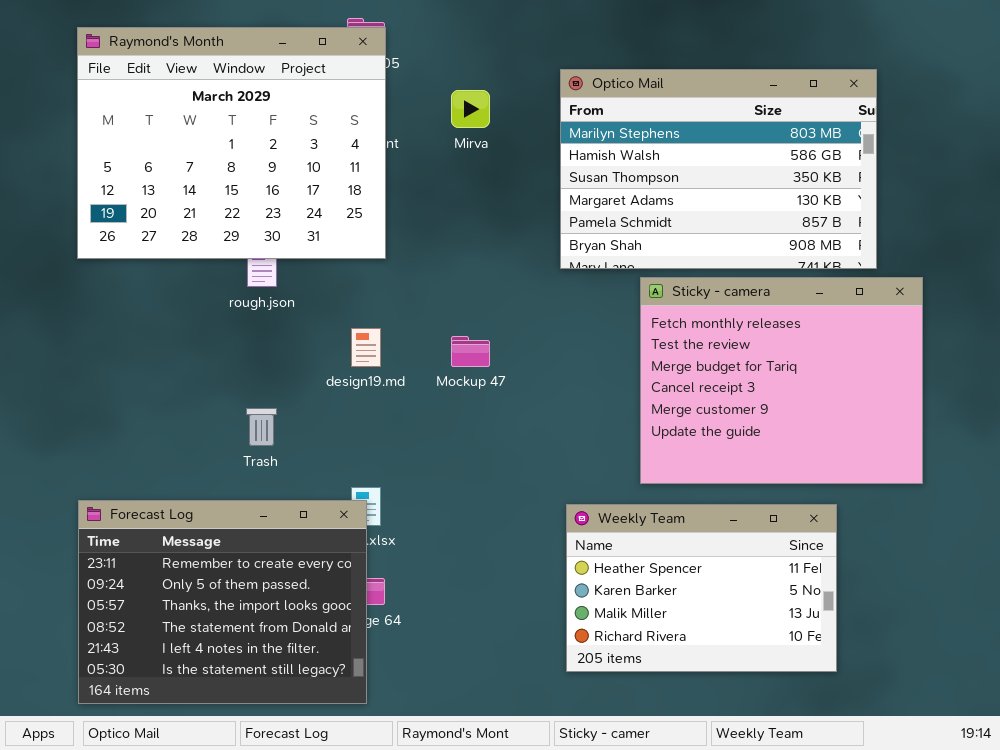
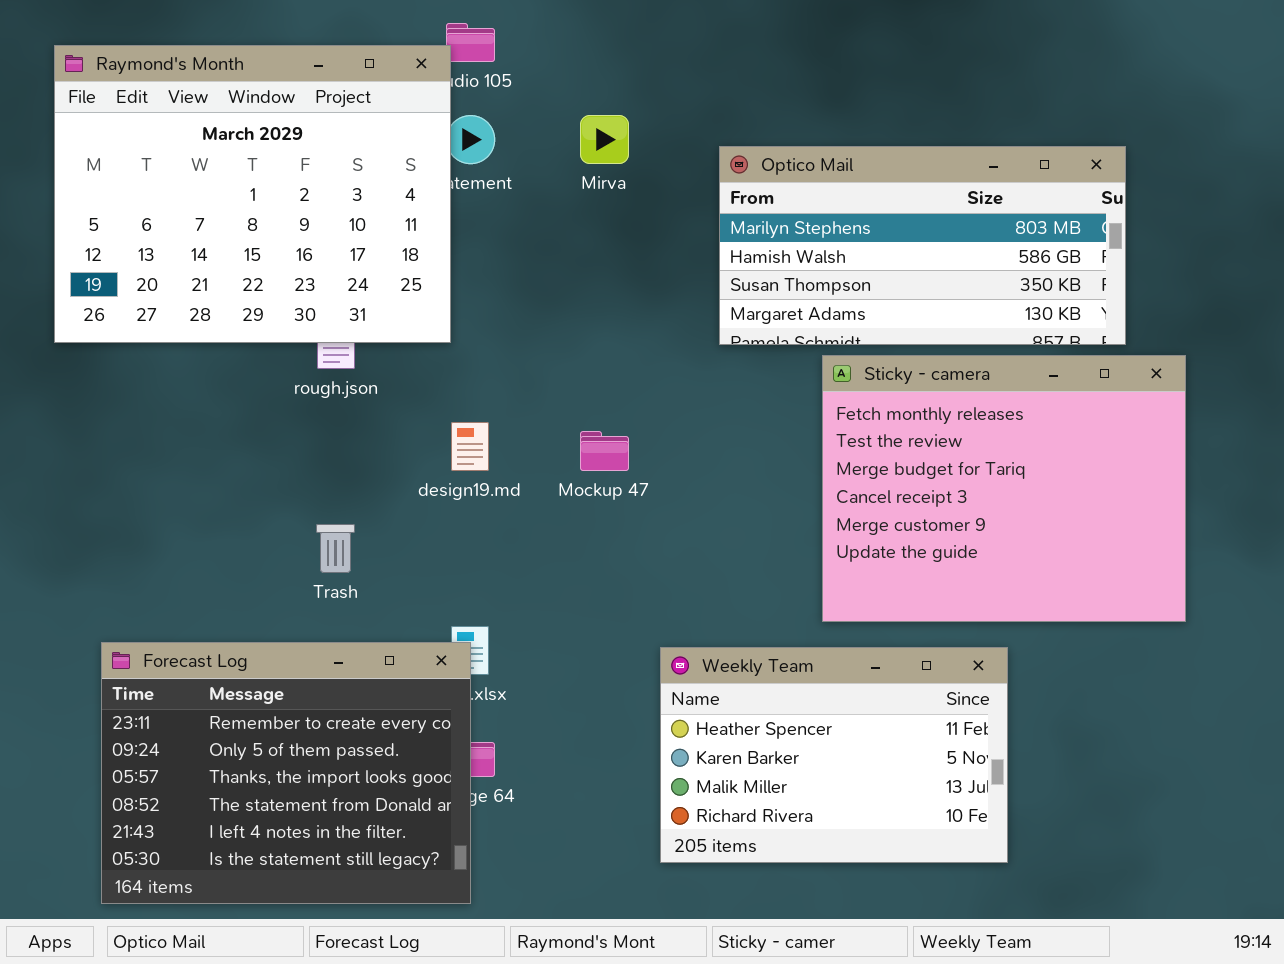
Raymond's Month: [77,27,386,259] -> [54,45,451,343], moved
Optico Mail: [560,69,877,269] -> [719,146,1126,345], resized
Weekly Team: [566,504,837,672] -> [660,647,1008,863], moved

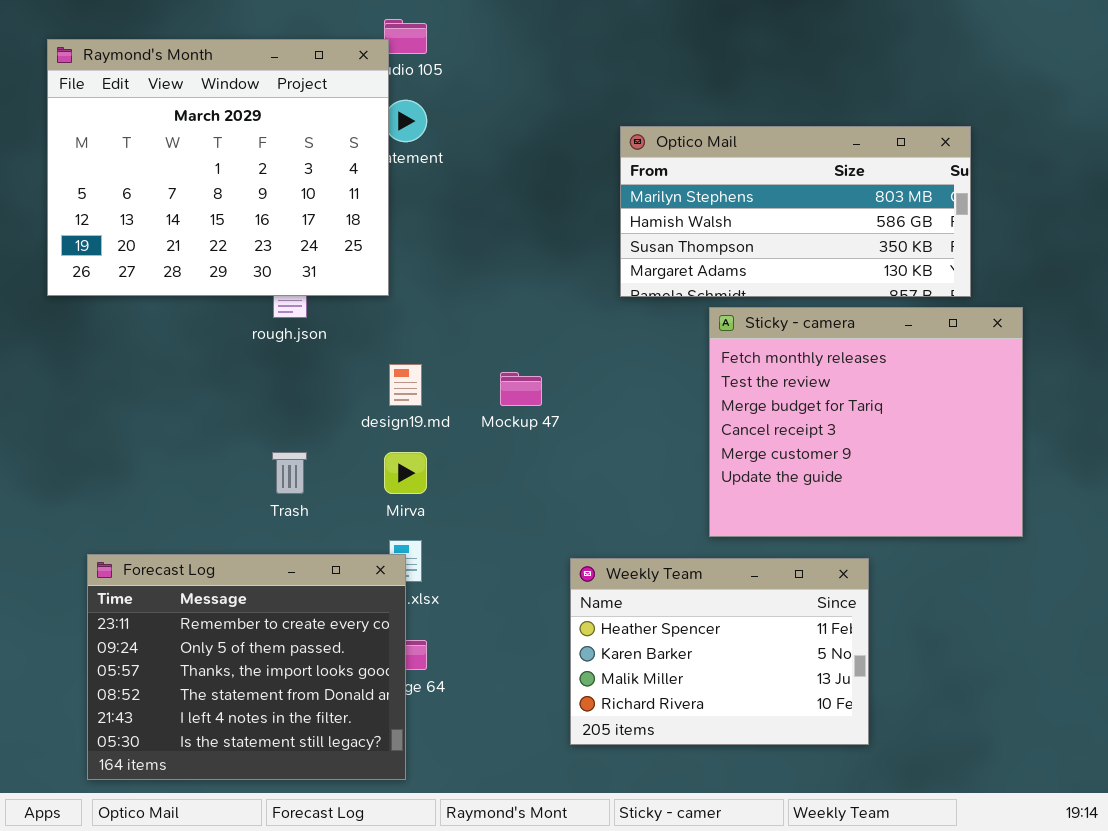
Mirva: [580,115,629,164] -> [384,452,427,494], moved

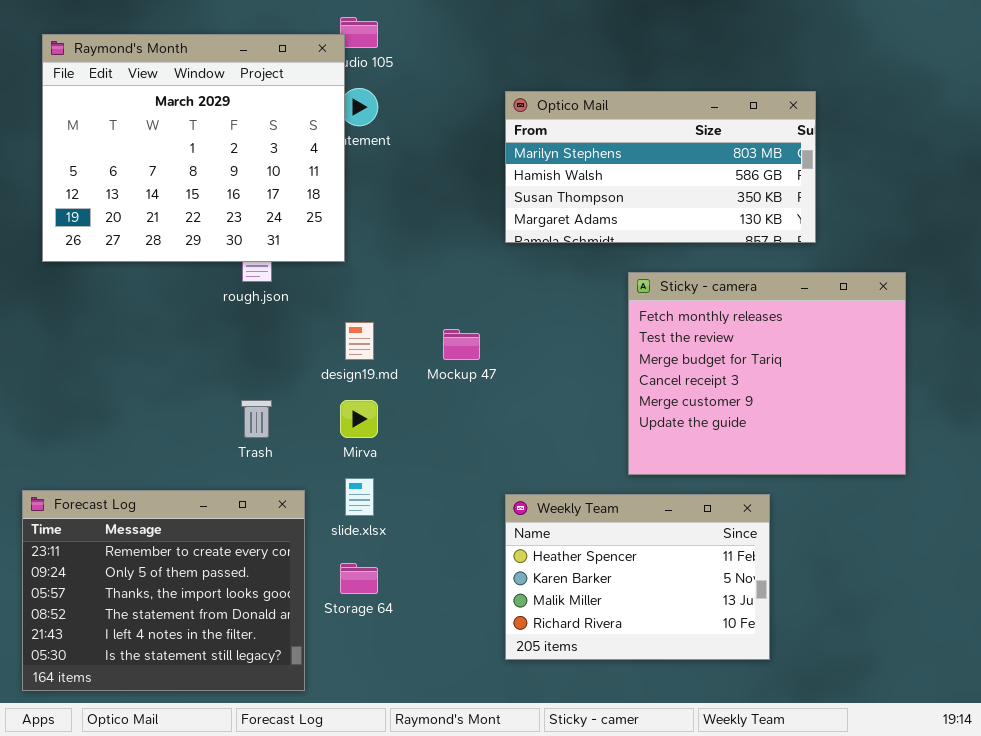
Optico Mail: [620,126,971,297] -> [505,91,816,243], moved
Forecast Log: [87,554,406,780] -> [22,490,305,691], moved

